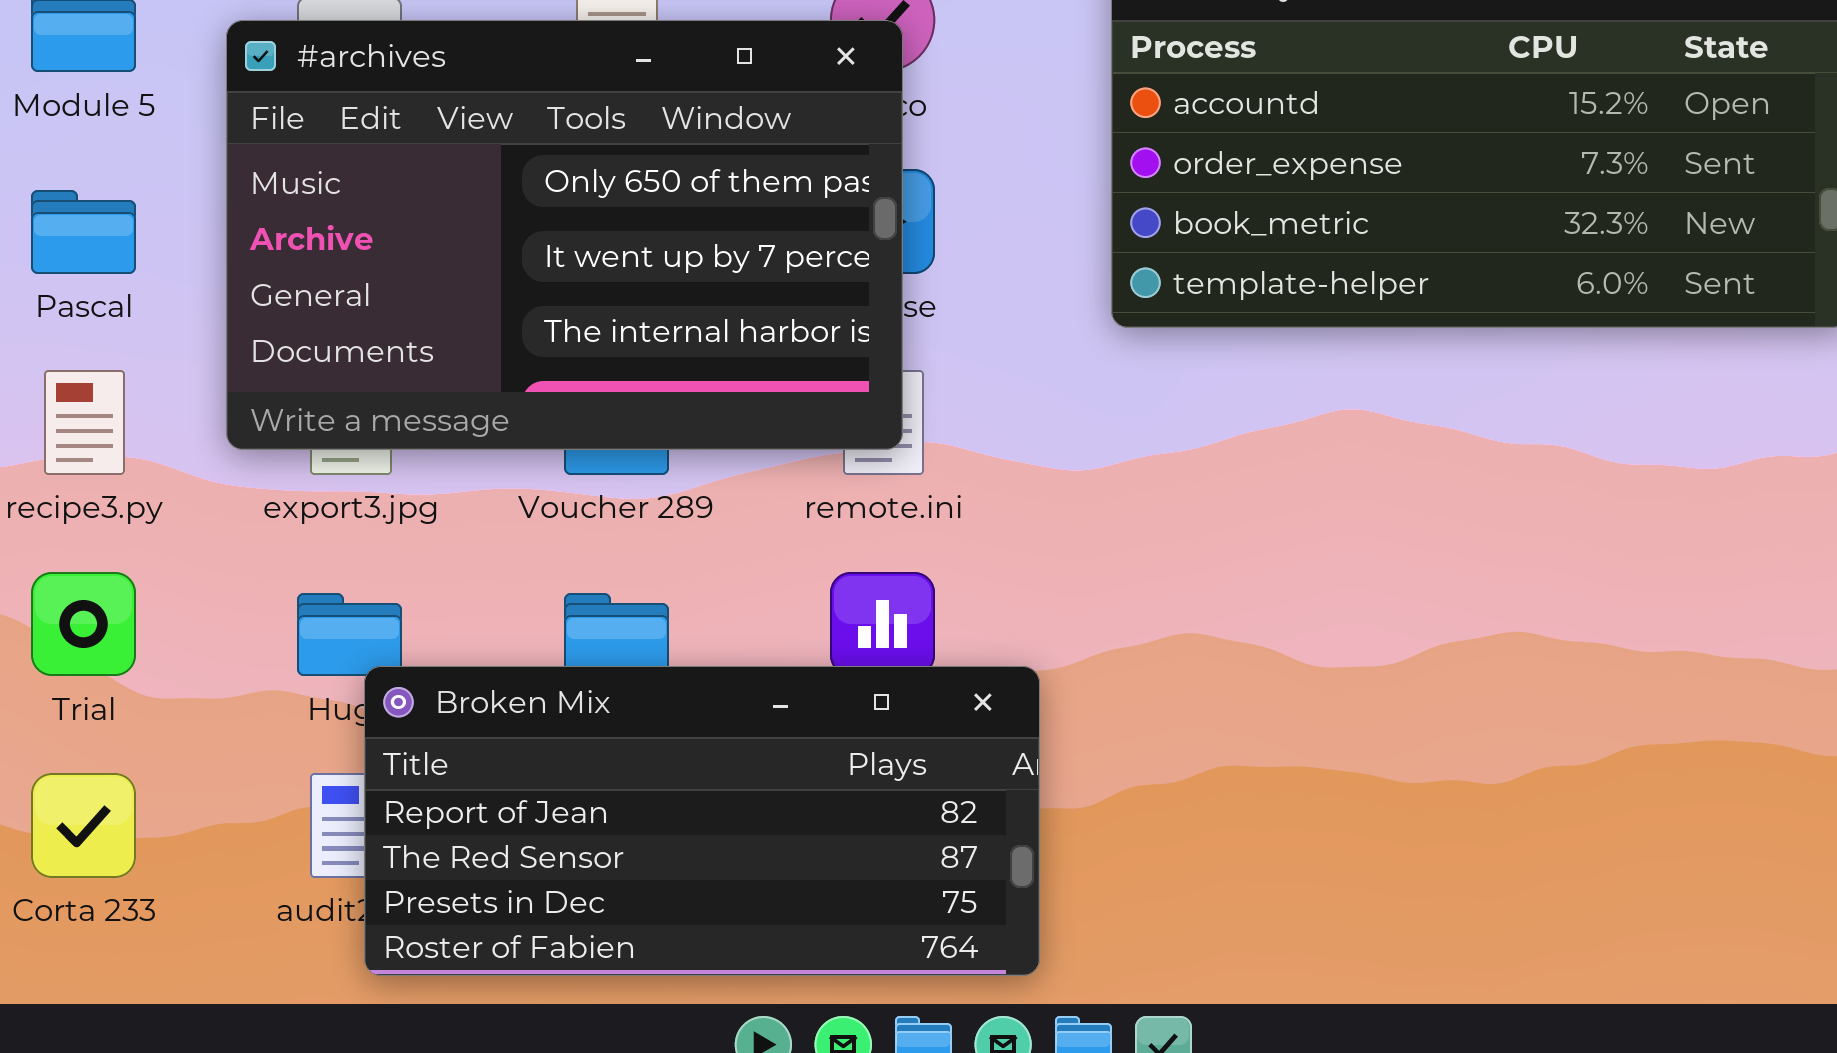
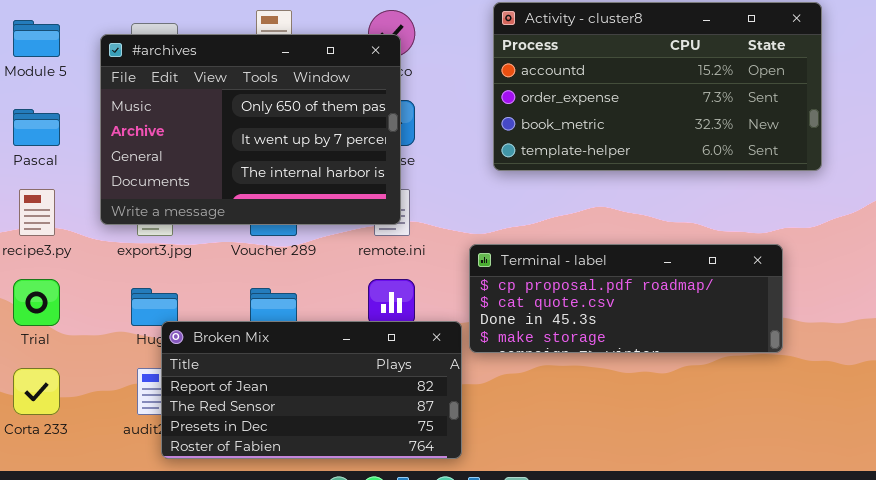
Terminal - label: none -> [469,244,783,353], opened

